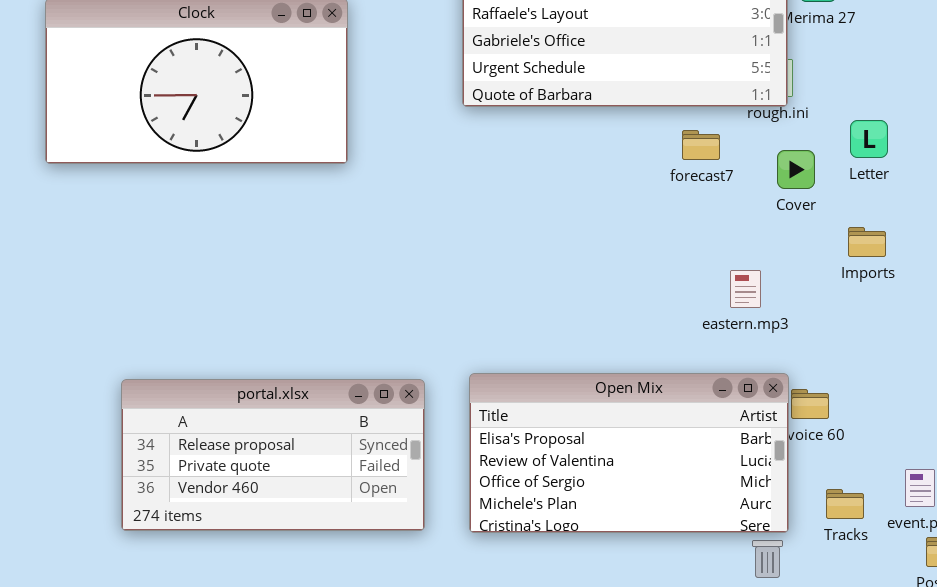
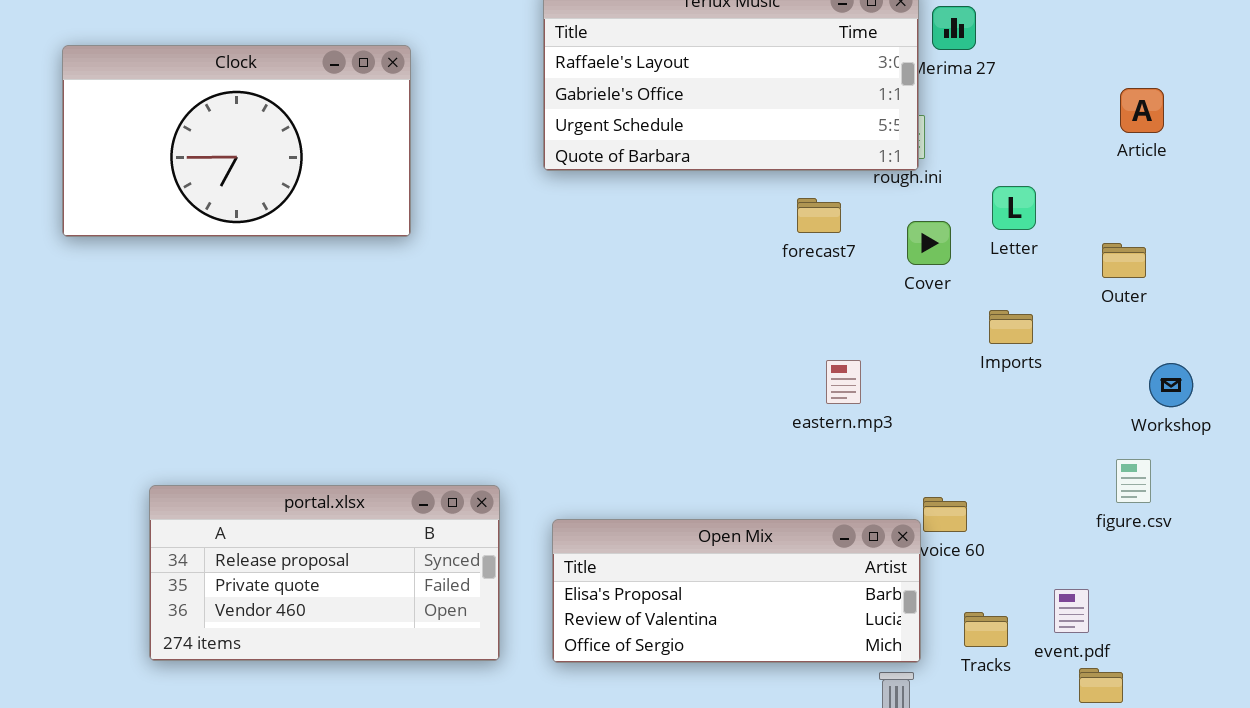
eastern.mp3: [730,270,761,308] -> [826,360,861,404], moved
Open Mix: [469,373,789,533] -> [552,519,921,663], resized

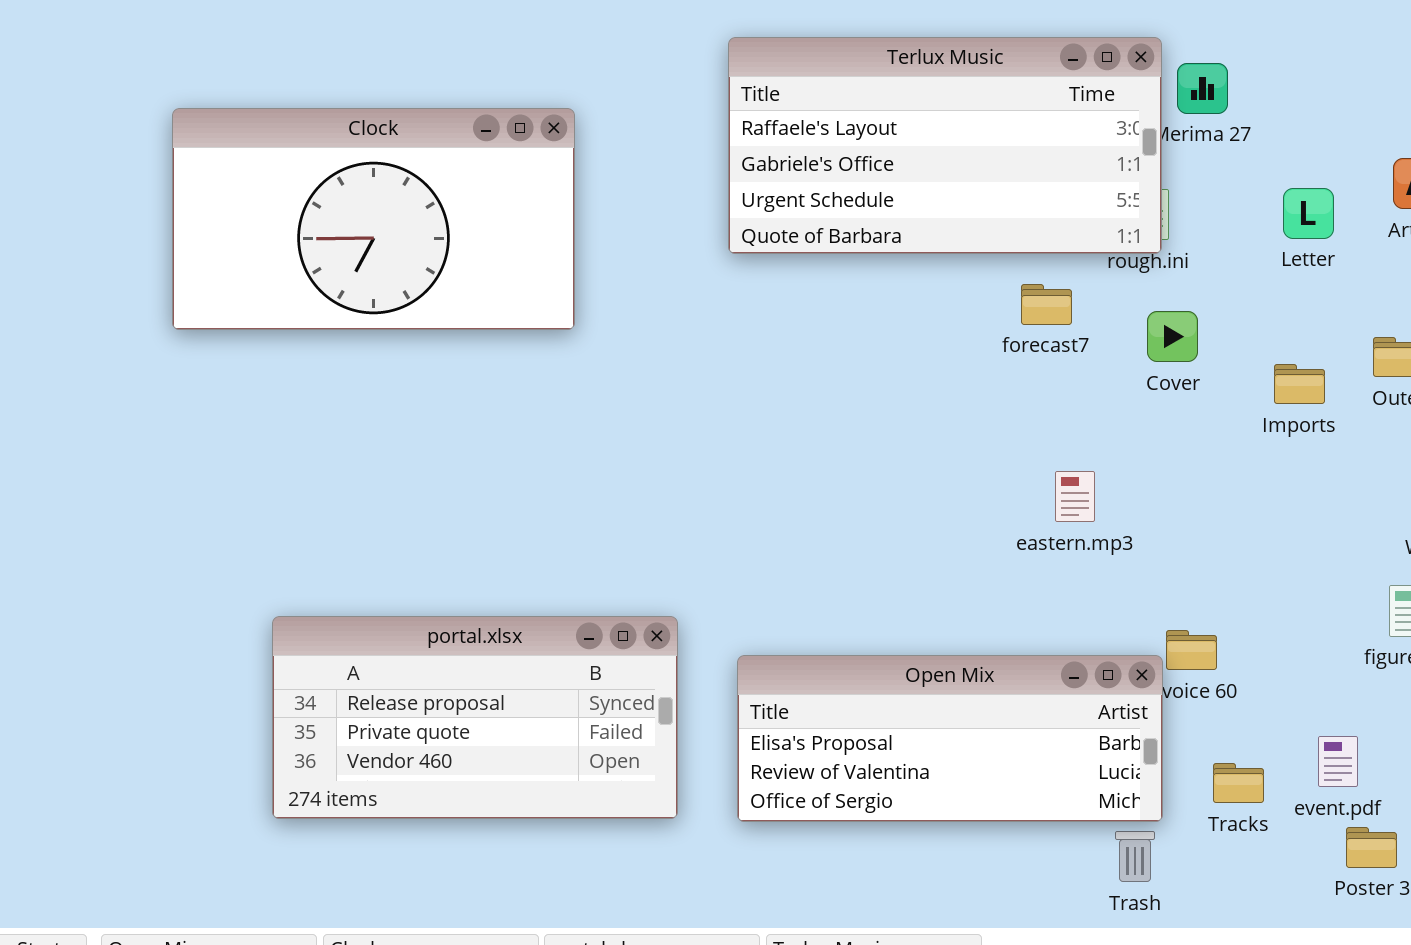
Letter: [992,186,1036,230] -> [1283,188,1334,239], moved
Imports: [989,310,1033,344] -> [1274,364,1325,404], moved

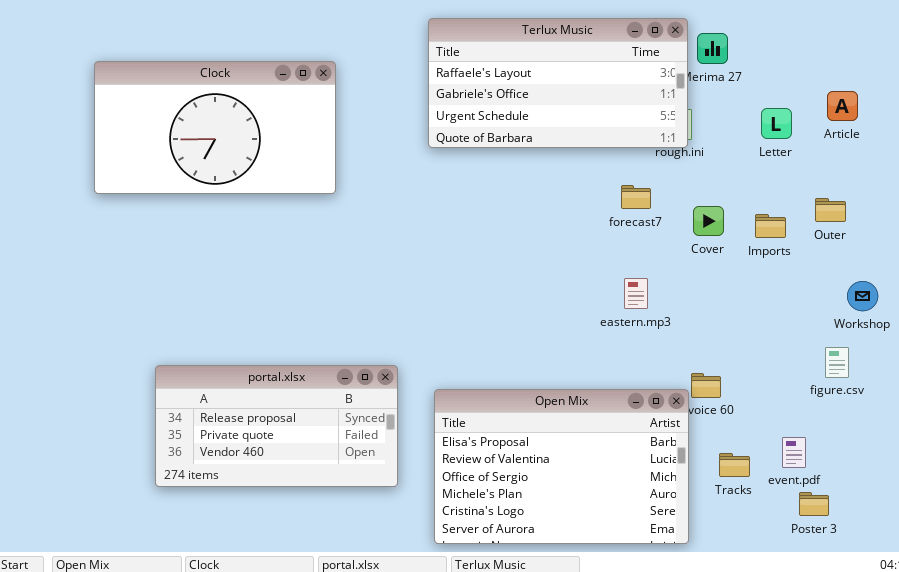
forecast7: [1021,284,1072,325] -> [621,185,651,209], moved
Cover: [1147,311,1198,362] -> [693,206,724,236], moved
Open Mix: [737,655,1163,822] -> [434,389,689,544], resized

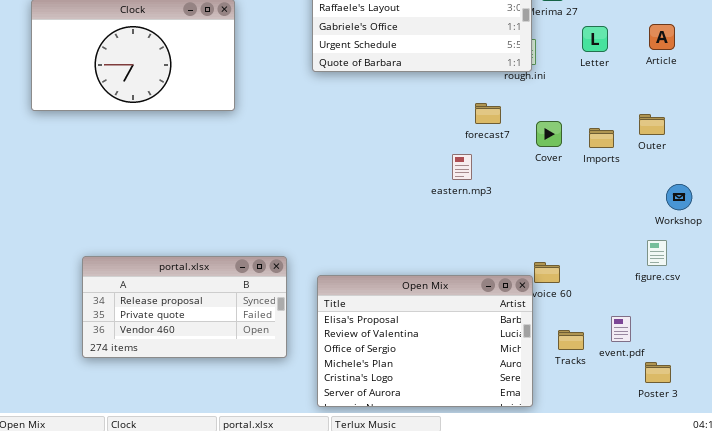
Letter: [761,108,792,139] -> [582,26,608,52], moved
eastern.mp3: [624,278,648,309] -> [452,154,472,180], moved
Poster 3: [799,492,829,516] -> [645,362,671,383], moved

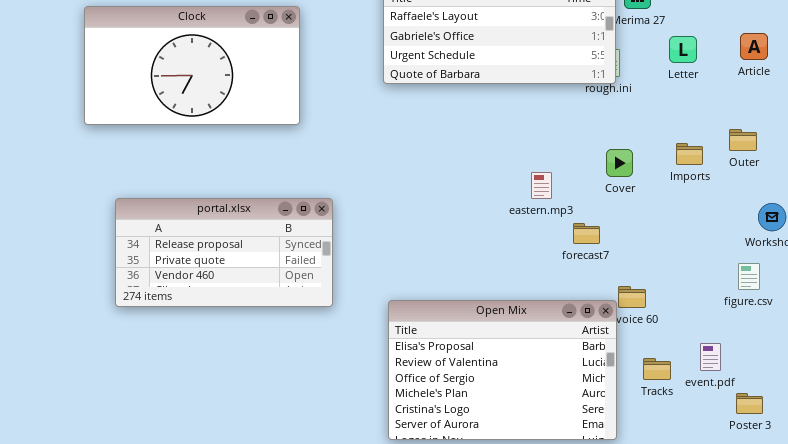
forecast7: [475,103,501,124] -> [573,223,600,244], moved
Cover: [536,121,562,147] -> [606,149,633,177], moved
portal.xlsx: [82,256,287,358] -> [115,198,333,307], moved

